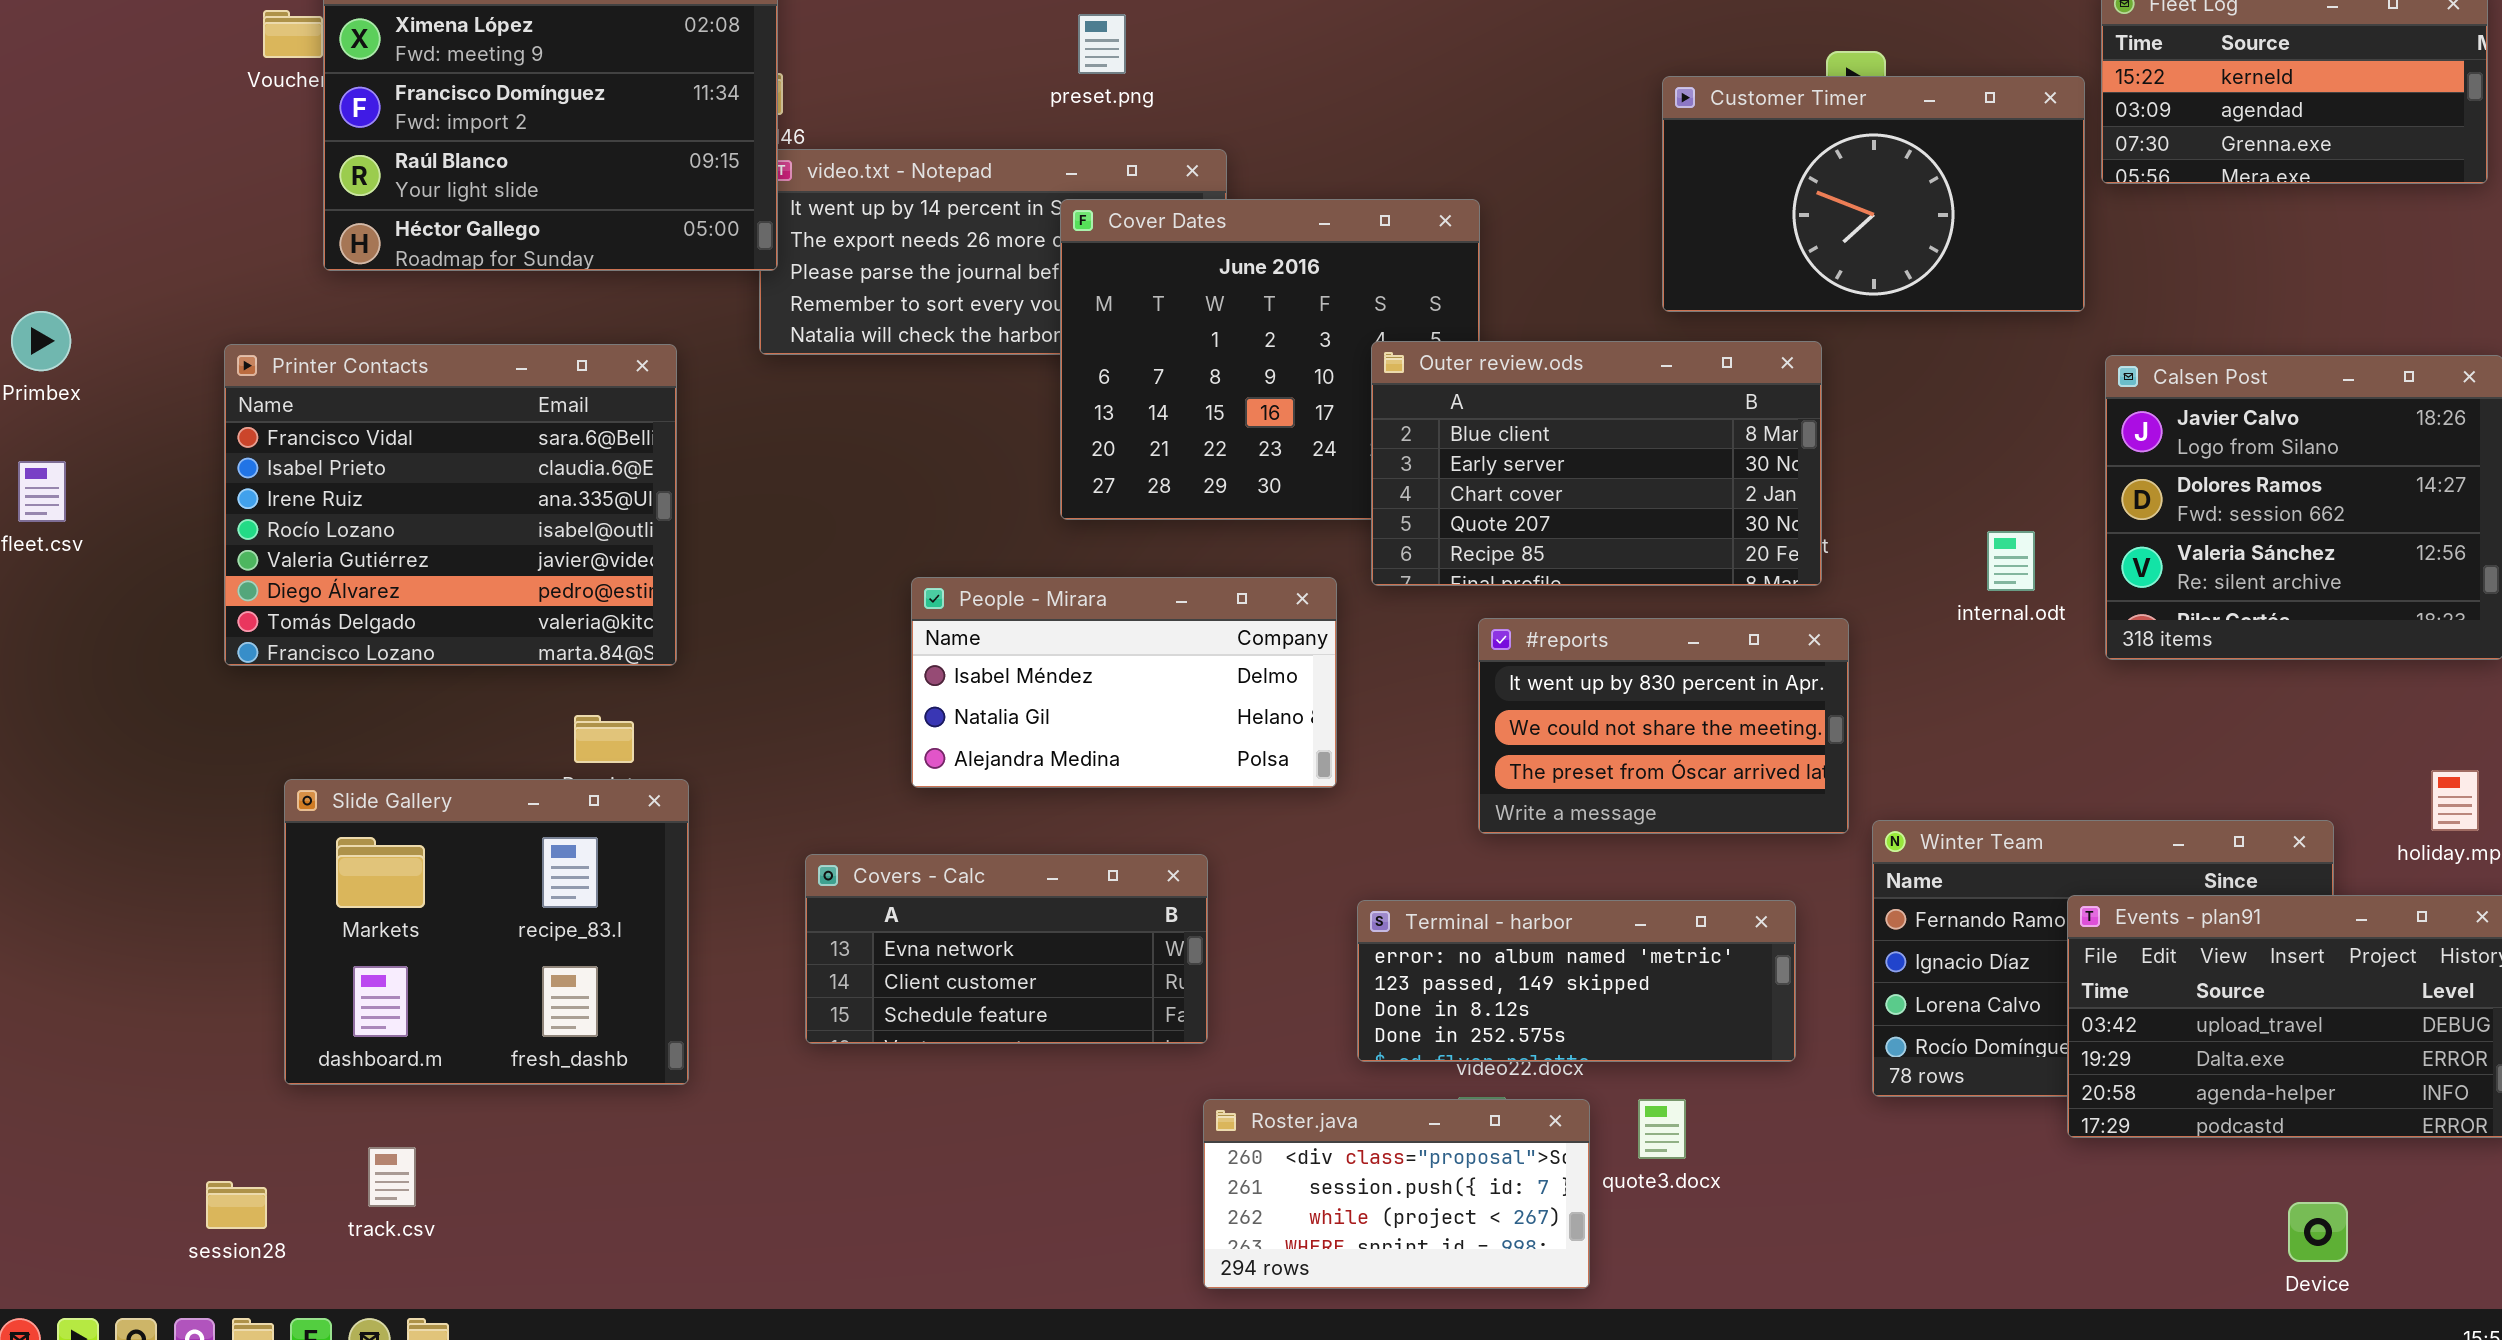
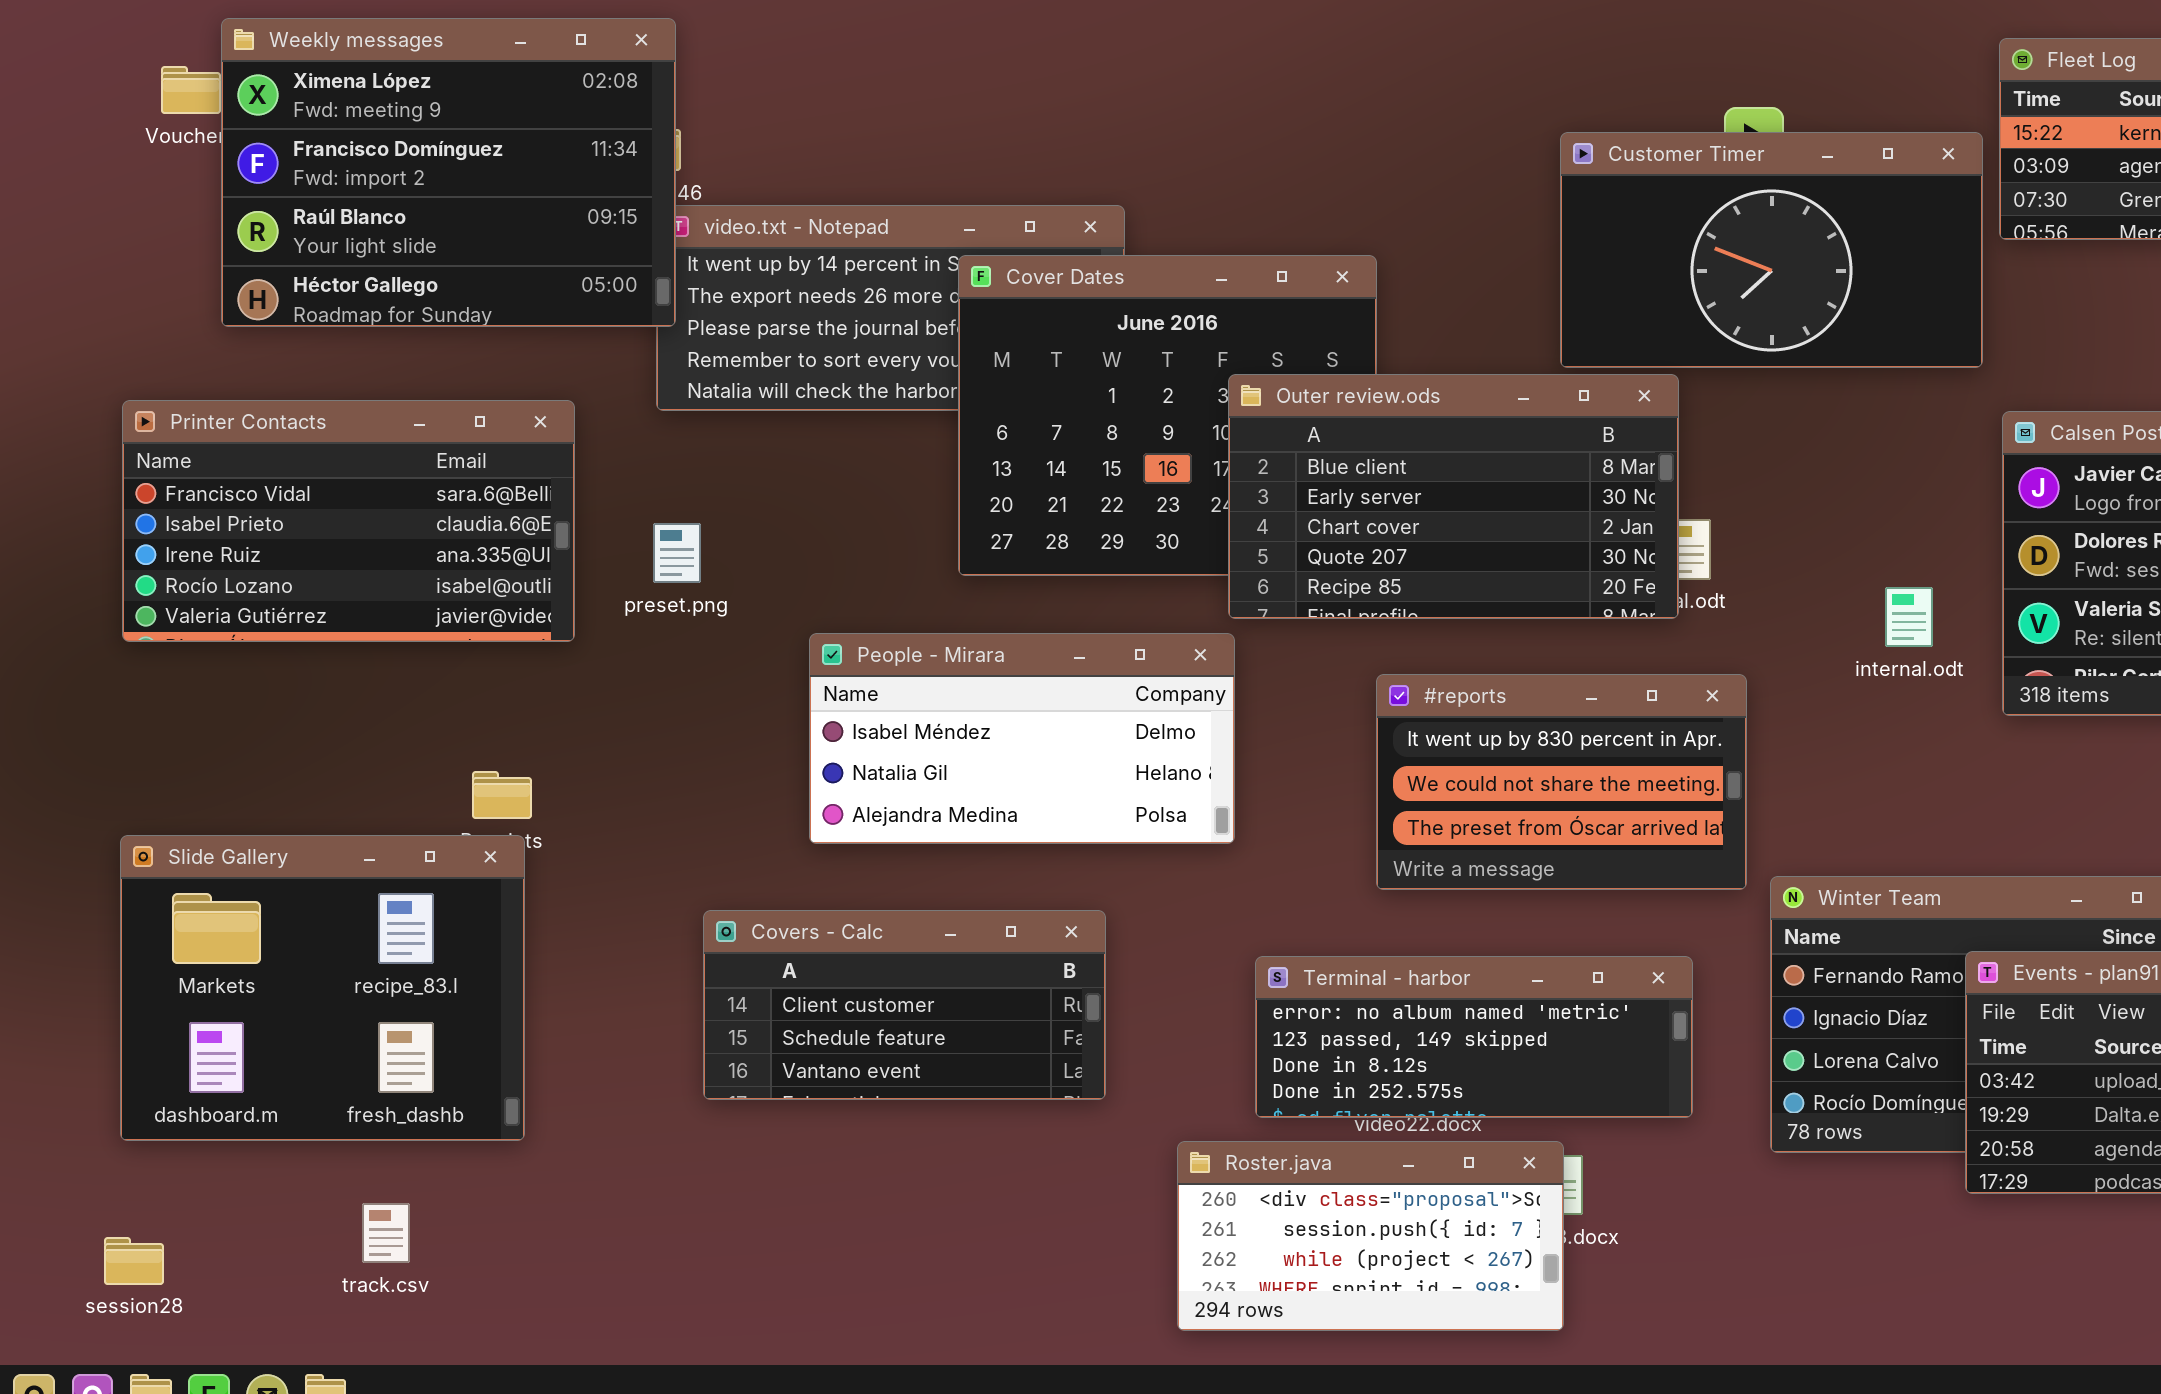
preset.png: [1078,14,1126,74] -> [653,523,701,583], moved
Outer review.ods: [1371,341,1822,586] -> [1228,374,1679,619], moved
Printer Contacts: [224,344,677,666] -> [122,400,575,642], resized
Slide Gallery: [284,779,689,1085] -> [120,835,525,1141], moved
Covers - Calc: [805,854,1208,1044] -> [703,910,1106,1100], scrolled down 1 row
Roster.java: [1203,1099,1590,1289] -> [1177,1141,1564,1331], moved
track.csv: [368,1147,416,1207] -> [362,1203,410,1263], moved

